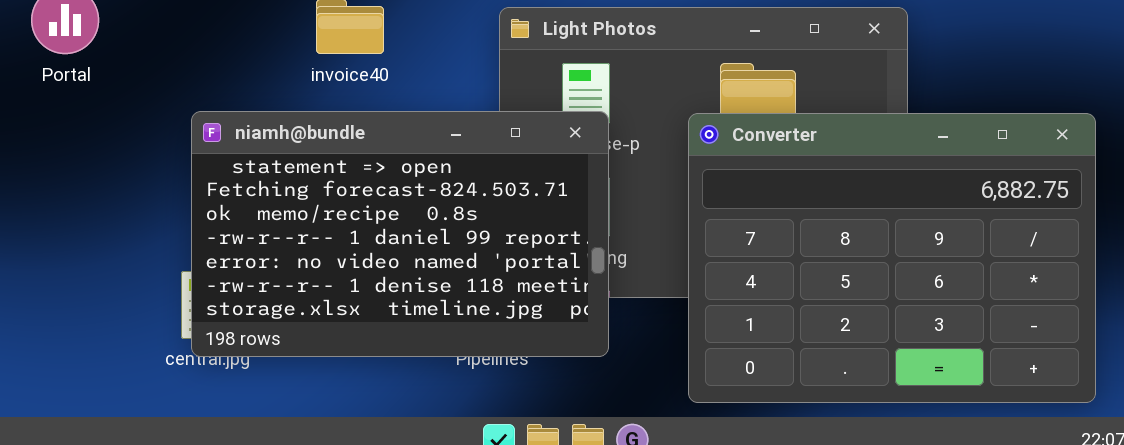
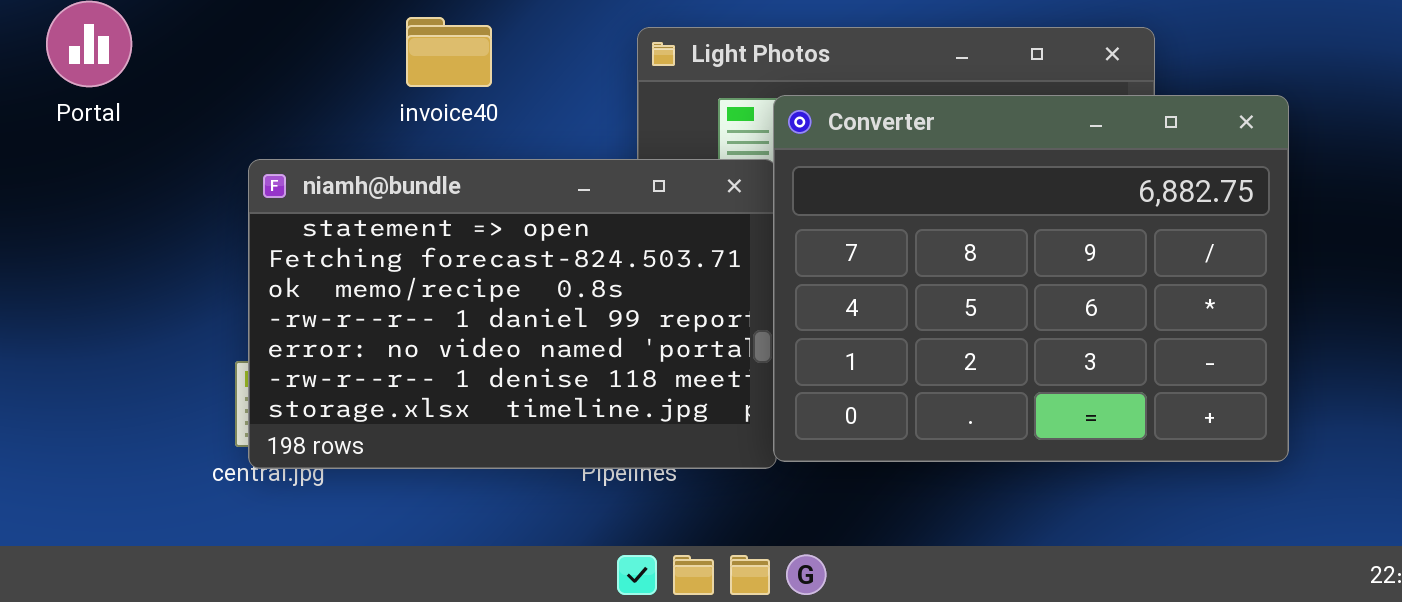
Converter: [688,113,1096,403] -> [773,95,1289,462], moved

